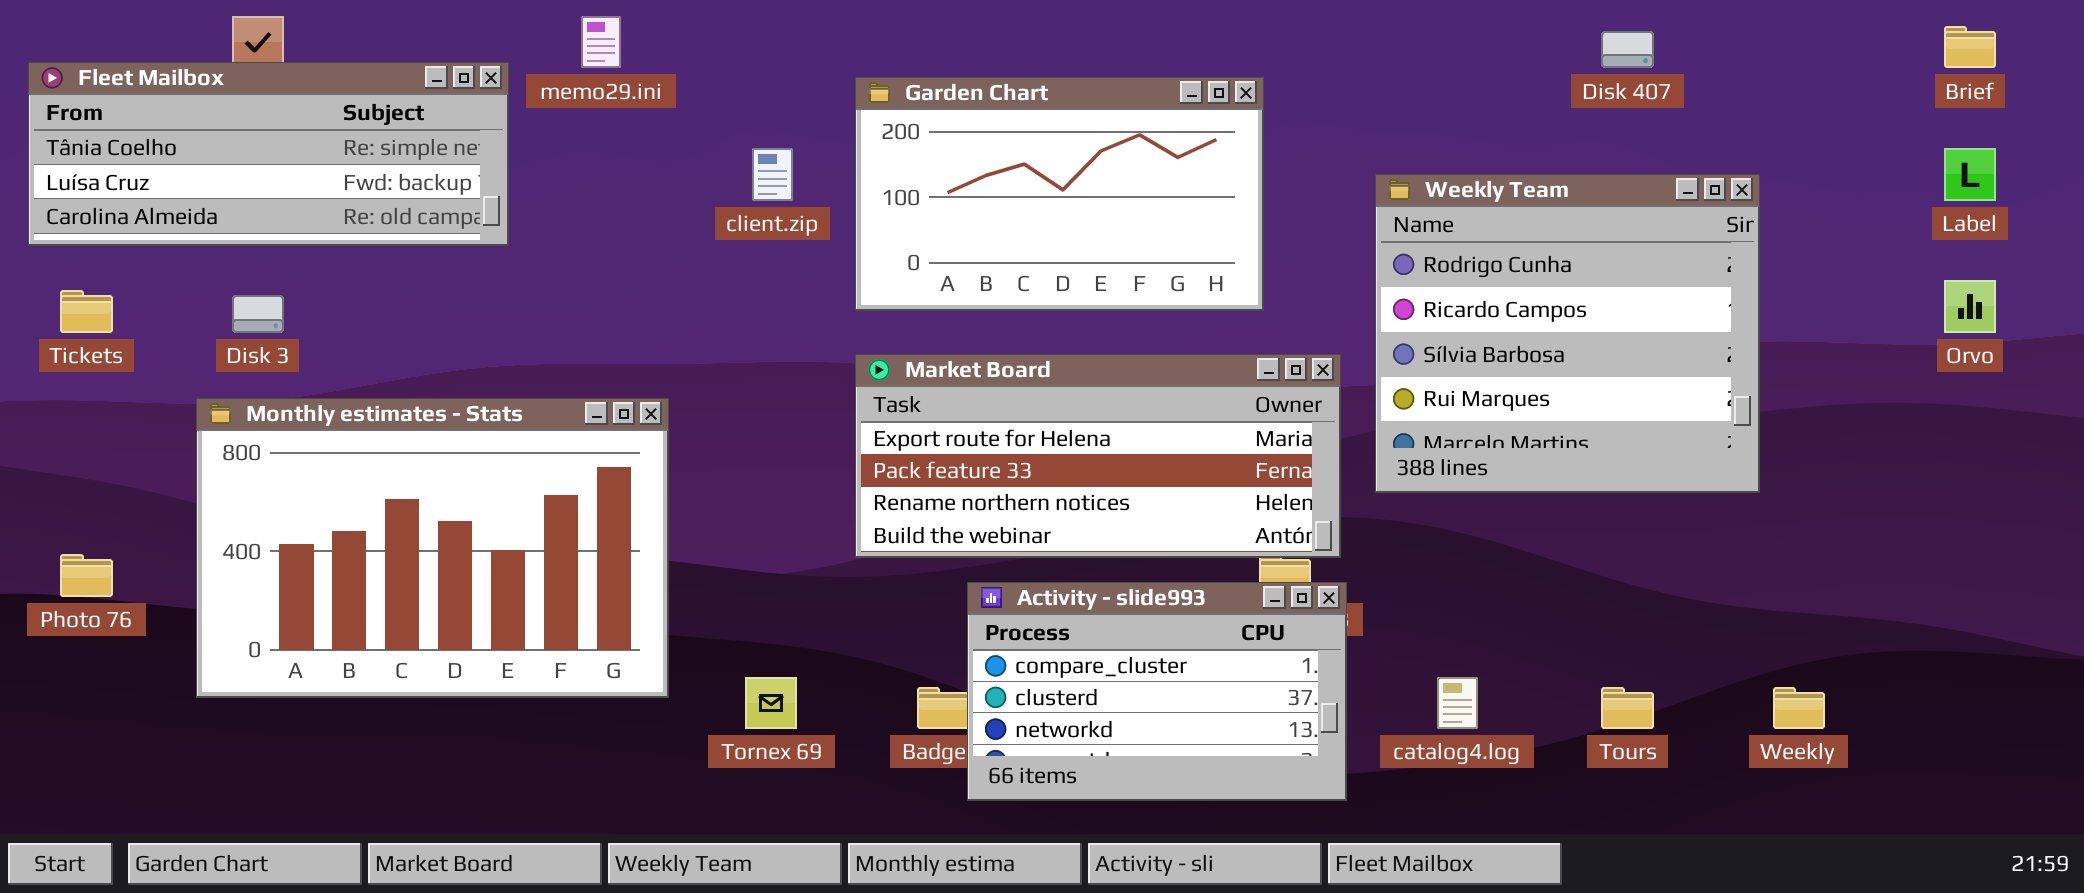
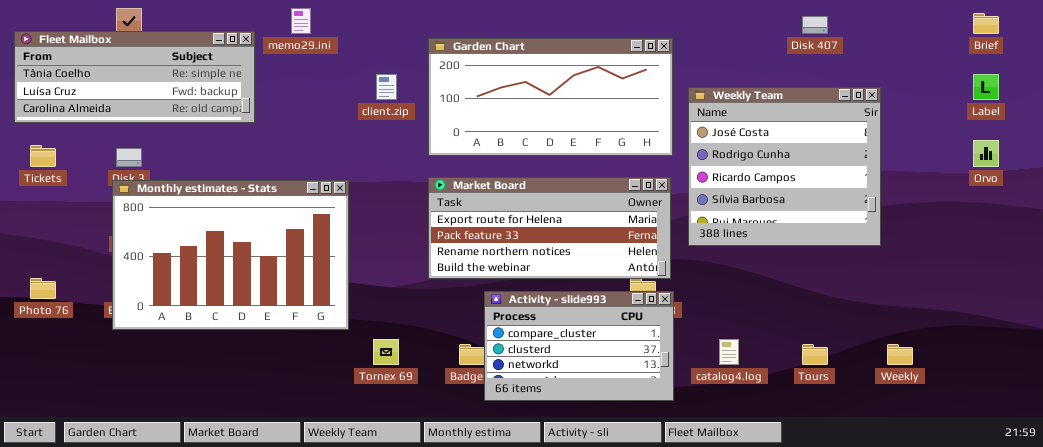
Garden Chart: [855,77,1264,311] -> [428,38,673,156], resized
Weekly Team: [1375,174,1760,493] -> [688,87,881,246], scrolled up 1 row
Monthly estimates - Stats: [196,398,669,698] -> [112,180,349,330], moved

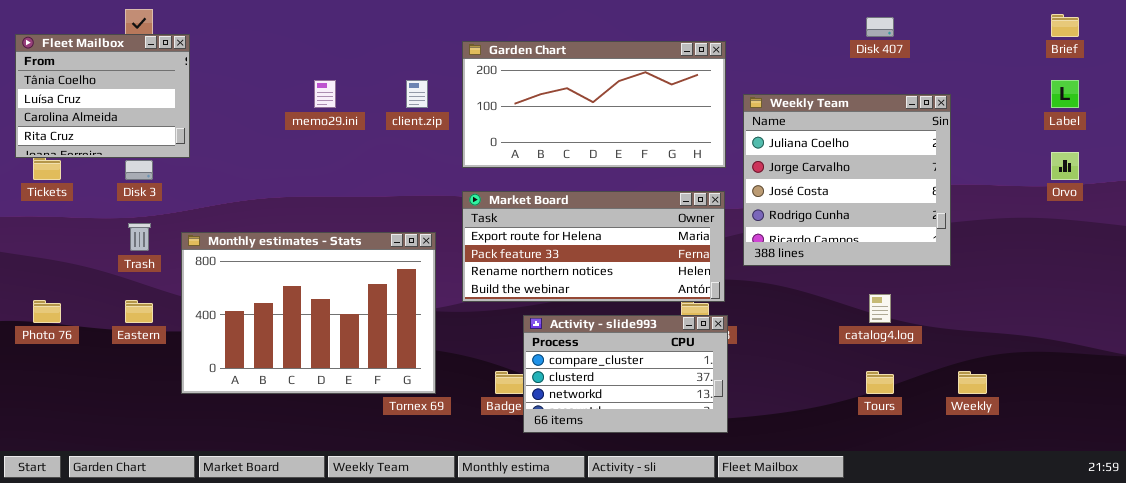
memo29.ini: [291,8,311,34] -> [314,80,336,108], moved
Fleet Mailbox: [14,31,255,123] -> [15,34,190,158], resized
Weekly Team: [688,87,881,246] -> [743,94,951,266], scrolled up 2 rows
Monthly estimates - Stats: [112,180,349,330] -> [181,232,436,394], moved
catalog4.log: [719,339,739,365] -> [869,294,891,323], moved

